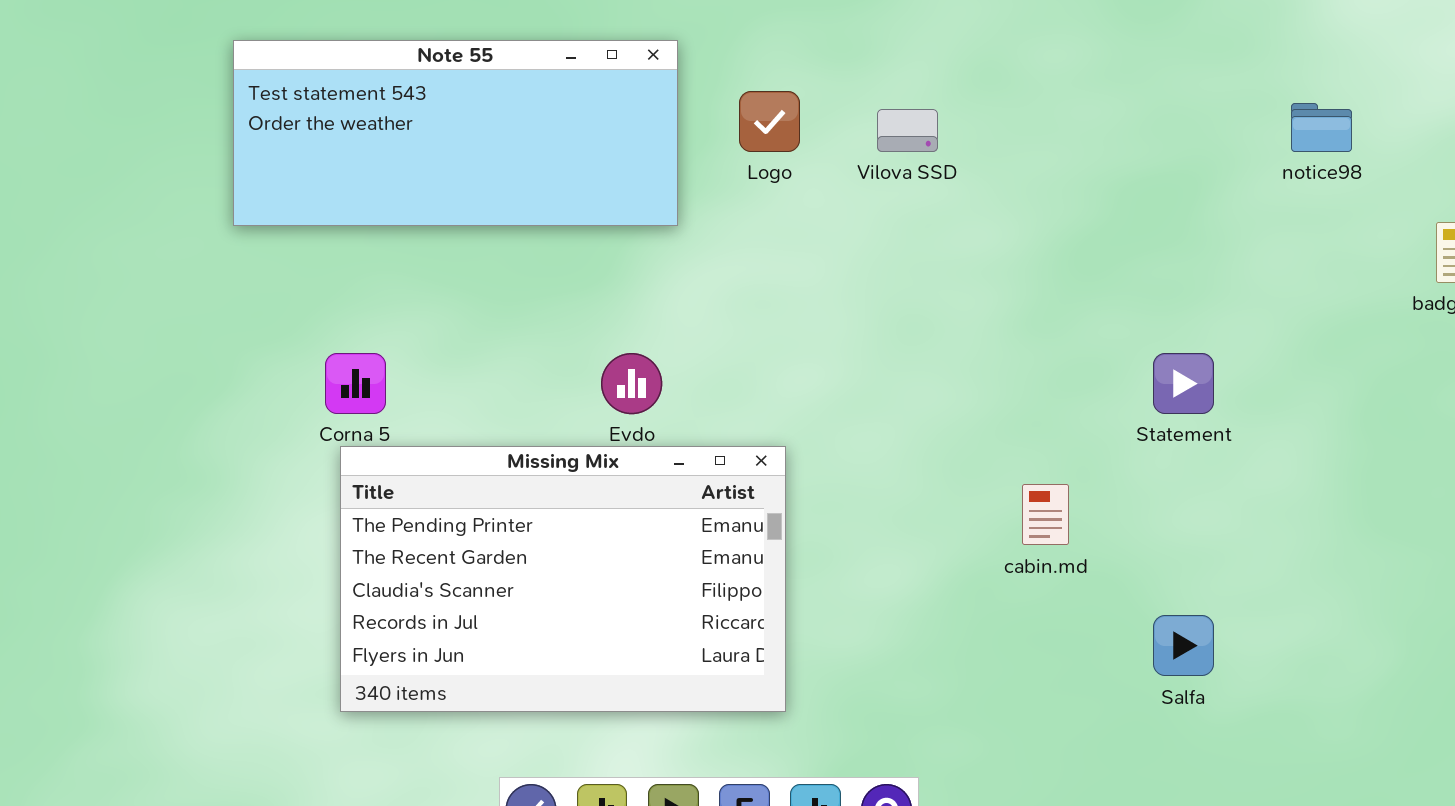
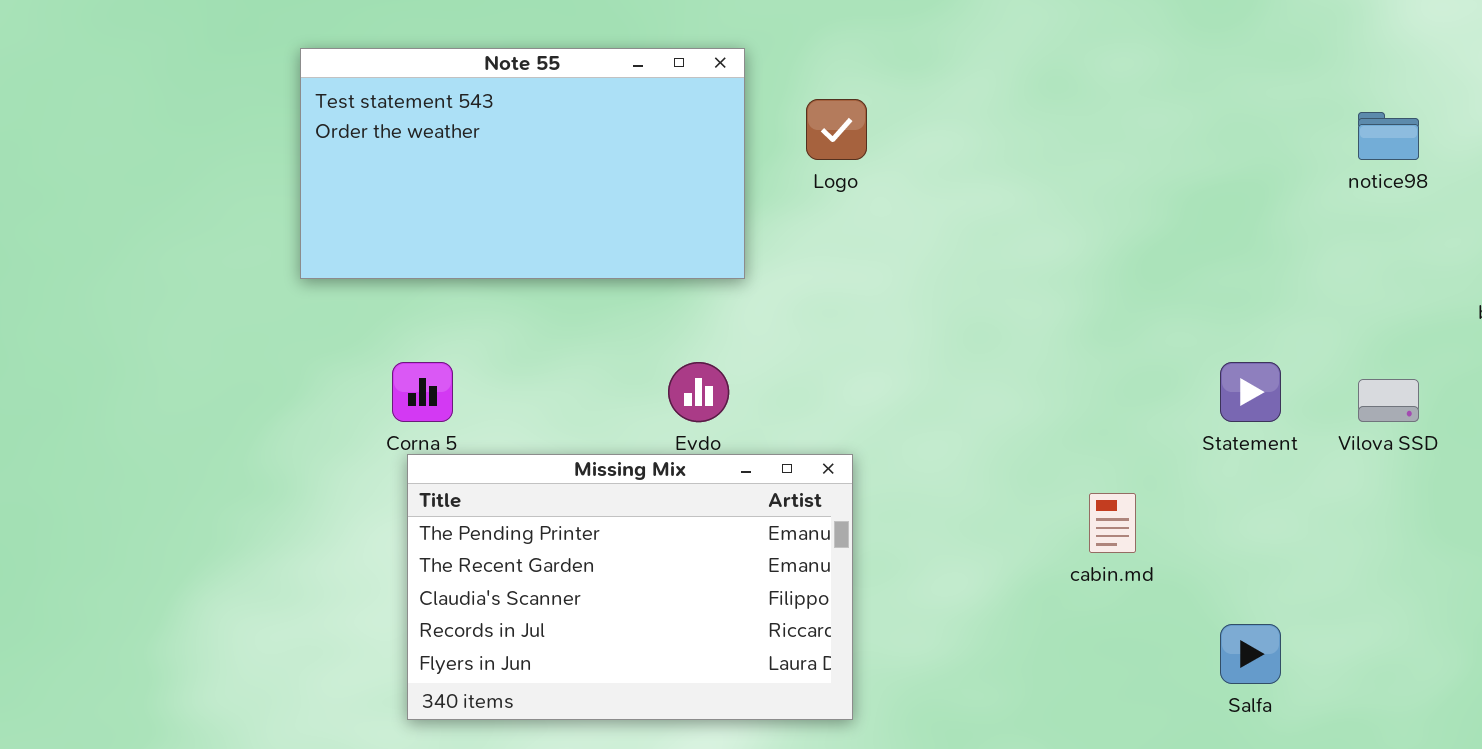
Note 55: [233,40,678,226] -> [300,48,745,279], resized
Vilova SSD: [877,109,938,152] -> [1358,379,1419,422], moved

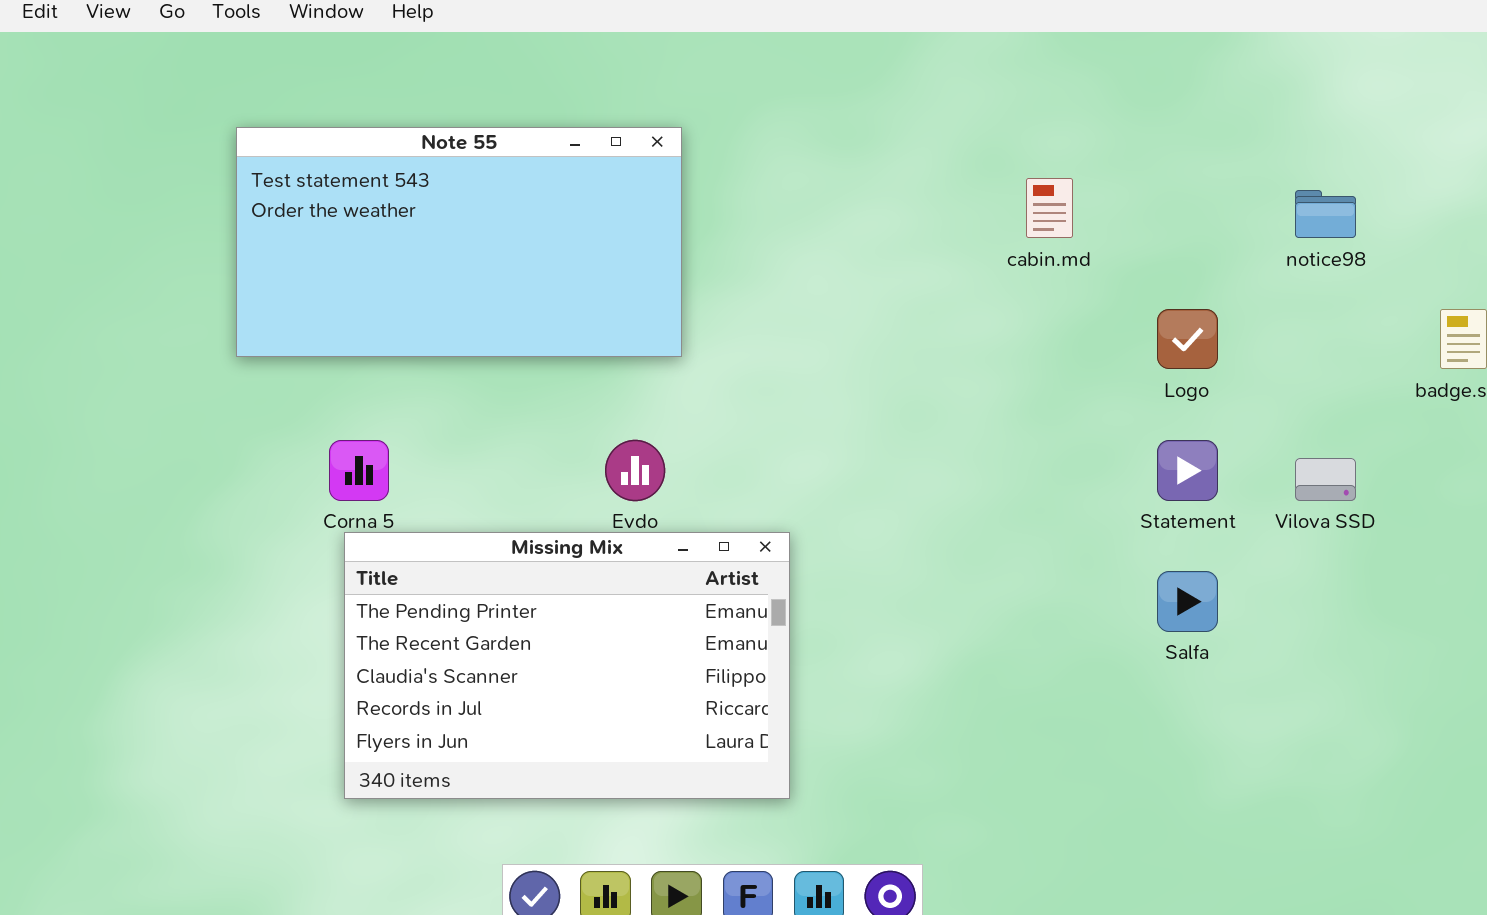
Logo: [806,99,867,160] -> [1157,309,1218,369], moved
cabin.md: [1089,493,1136,553] -> [1026,178,1073,238], moved
Salfa: [1220,624,1281,684] -> [1157,571,1218,632], moved

